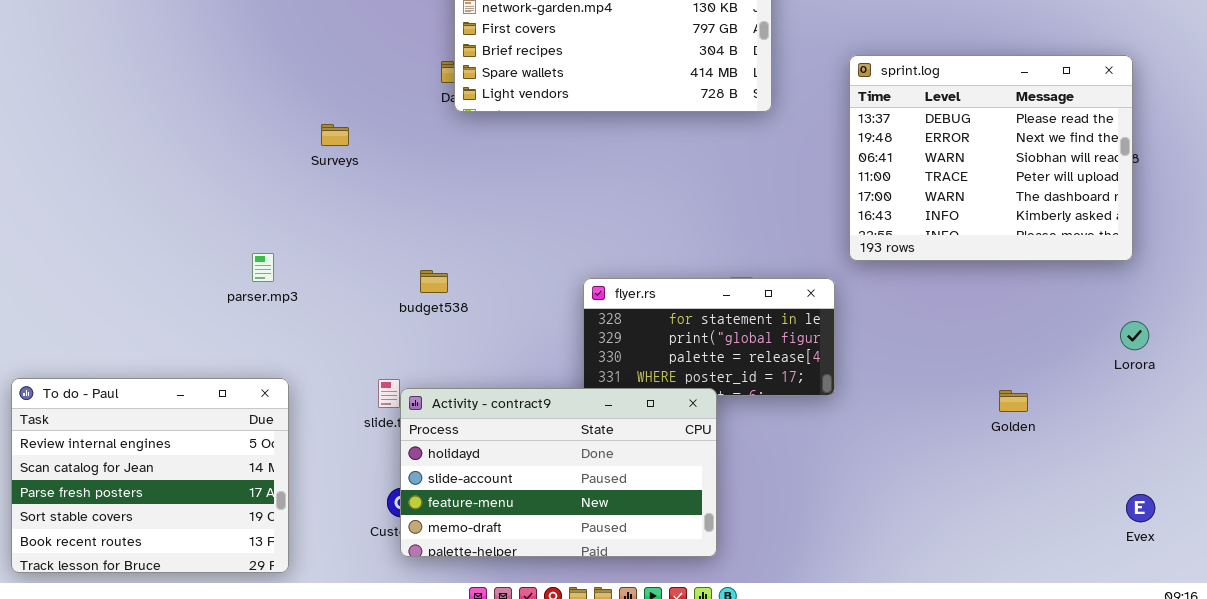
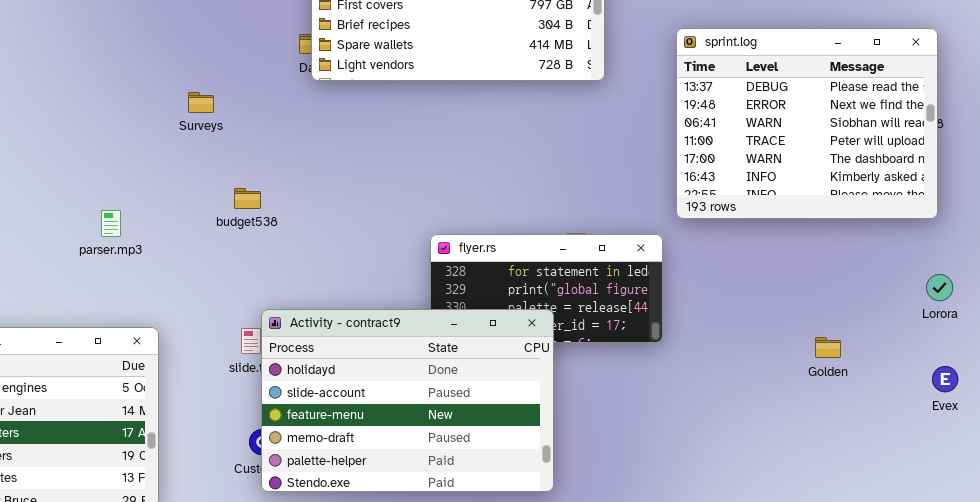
parser.mp3: [252,253,274,282] -> [101,210,121,237], moved
budget538: [420,270,448,293] -> [234,188,261,209], moved
Activity - contract9: [400,388,717,557] -> [261,309,554,492], resized
Evex: [1126,494,1155,522] -> [932,366,958,392], moved

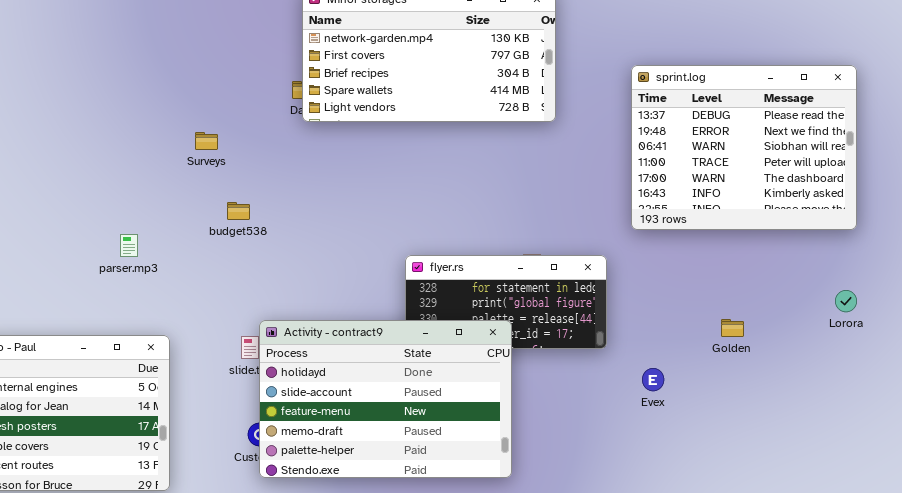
sprint.log: [676,28,938,219] -> [631,65,857,230], moved
budget538: [234,188,261,209] -> [227,202,250,220], moved
Golden: [815,337,841,358] -> [721,319,744,337], moved
Evex: [932,366,958,392] -> [642,368,664,391], moved

